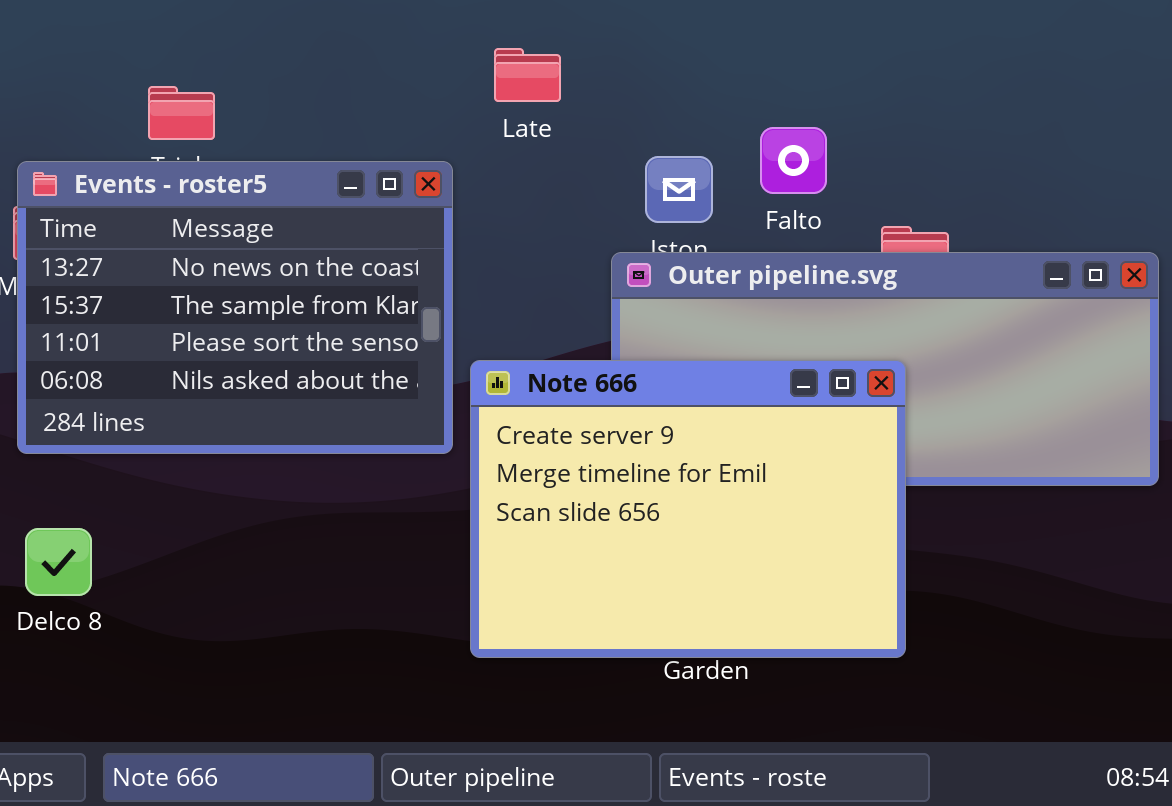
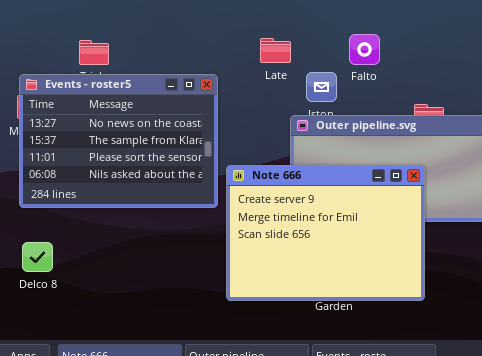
Late: [494,48,561,102] -> [260,38,291,63], moved
Falto: [760,127,827,194] -> [349,34,380,65], moved

